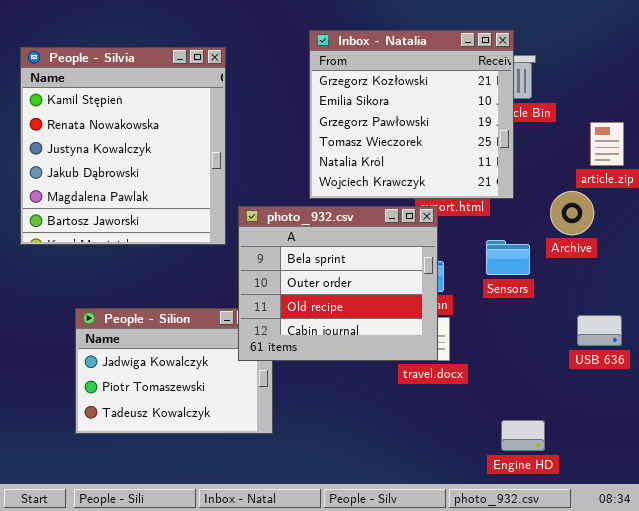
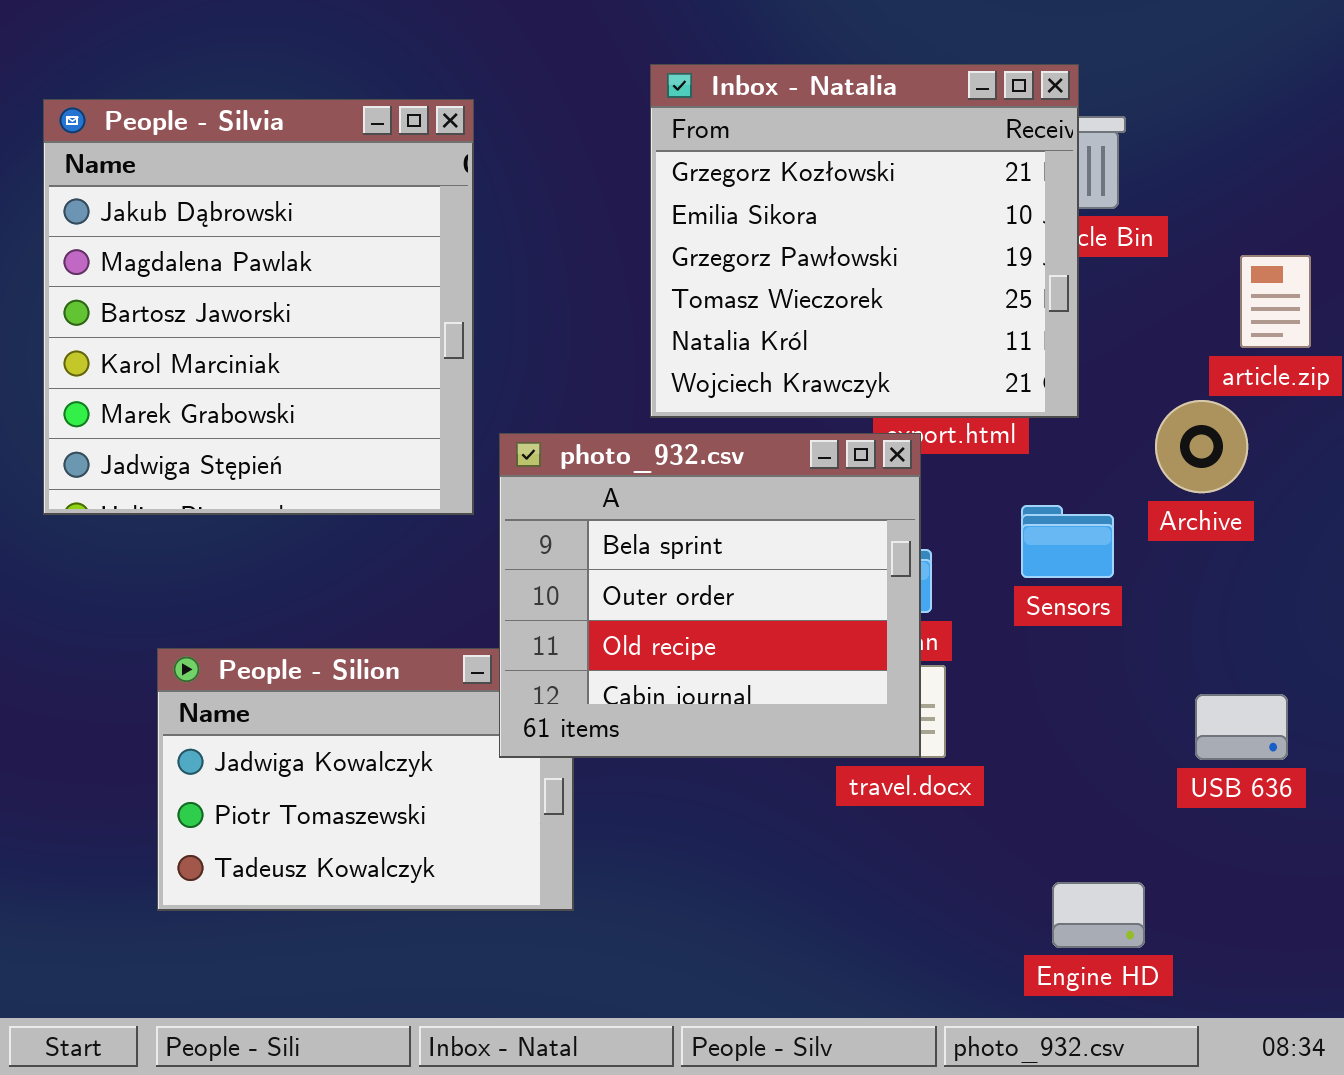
People - Silvia: [20,47,226,245] -> [43,99,474,515], scrolled down 3 rows
USB 636: [577,315,622,346] -> [1195,694,1288,760], moved

